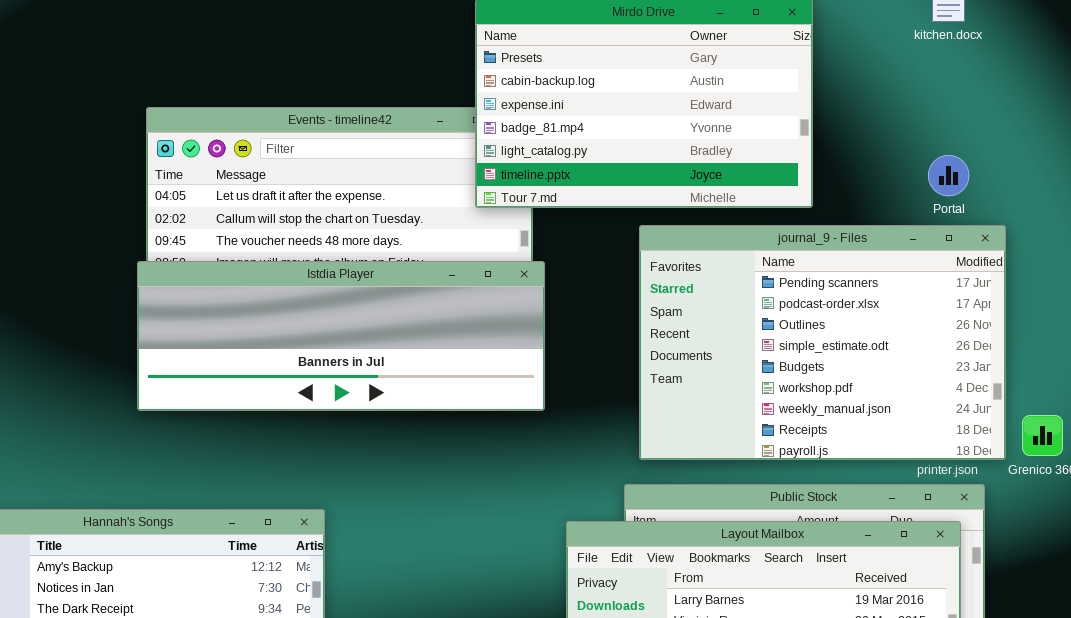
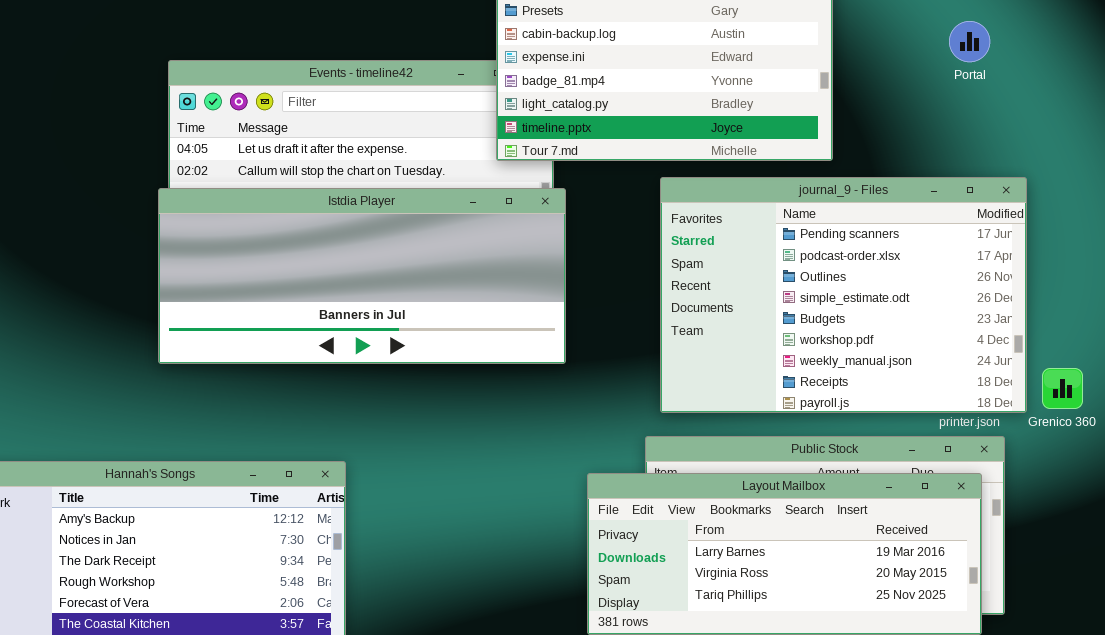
Portal: [928,155,969,196] -> [949,21,990,62], moved
Istdia Player: [137,261,545,411] -> [158,188,566,364], resized

